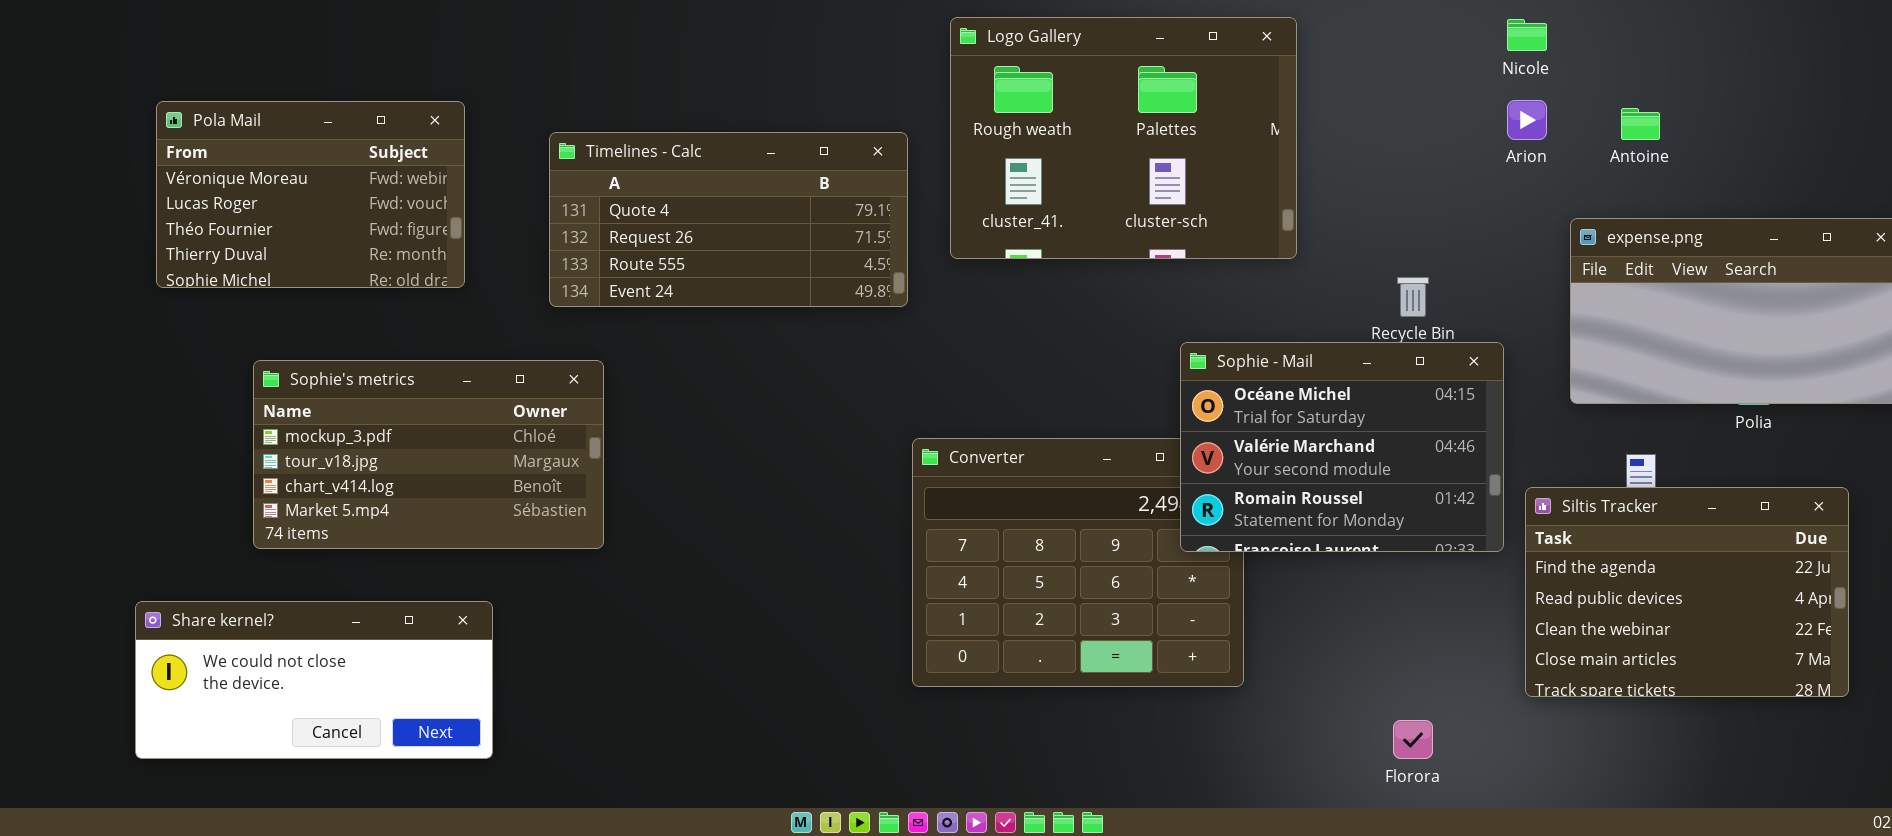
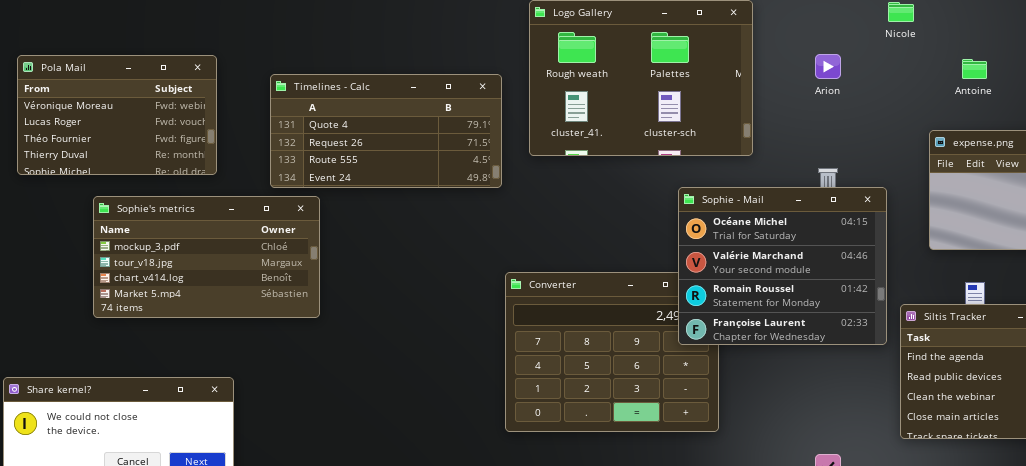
Arion: [1507,100,1547,140] -> [815,54,841,79], moved
Sophie - Mail: [1180,342,1504,552] -> [678,187,887,345], resized
Sophie's metrics: [253,360,604,549] -> [93,196,320,318], moved

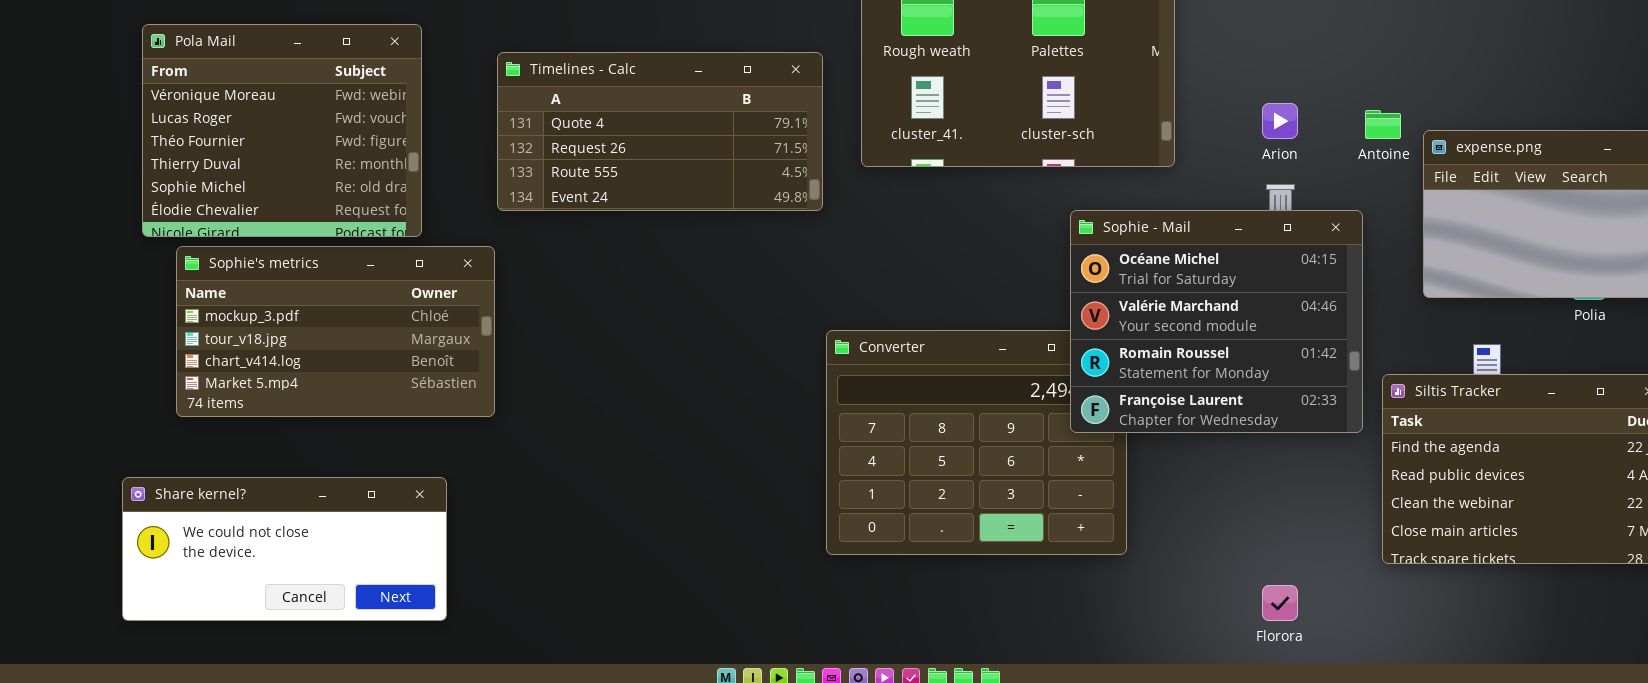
Arion: [815,54,841,79] -> [1262,103,1298,139], moved
Pola Mail: [17,55,217,175] -> [142,24,422,237], resized
Antoine: [962,59,987,79] -> [1365,110,1401,139], moved
Sophie's metrics: [93,196,320,318] -> [176,246,495,417], moved

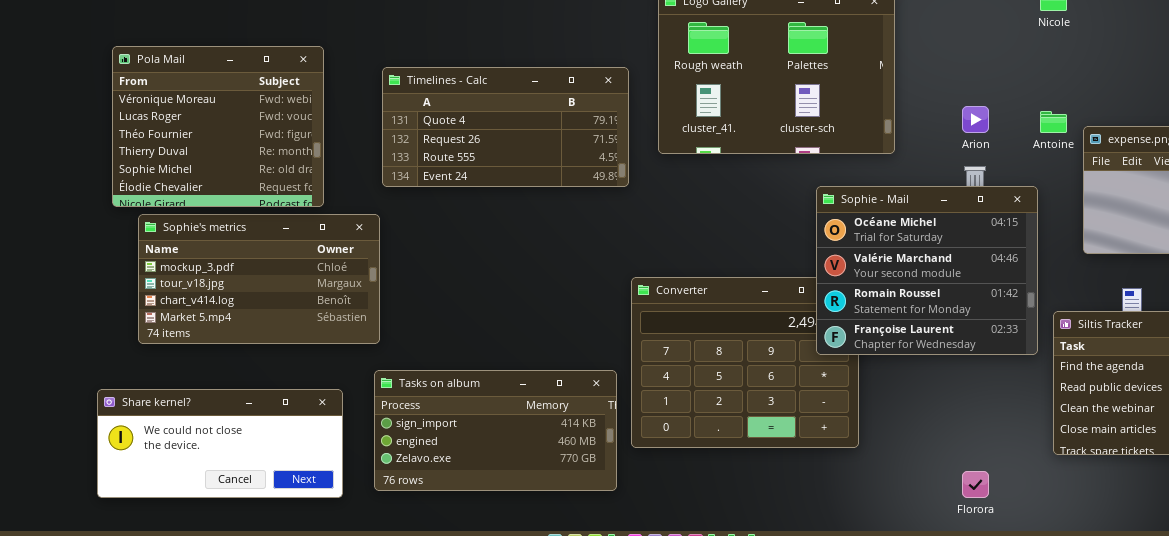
Tasks on album: none -> [374,370,617,491], opened

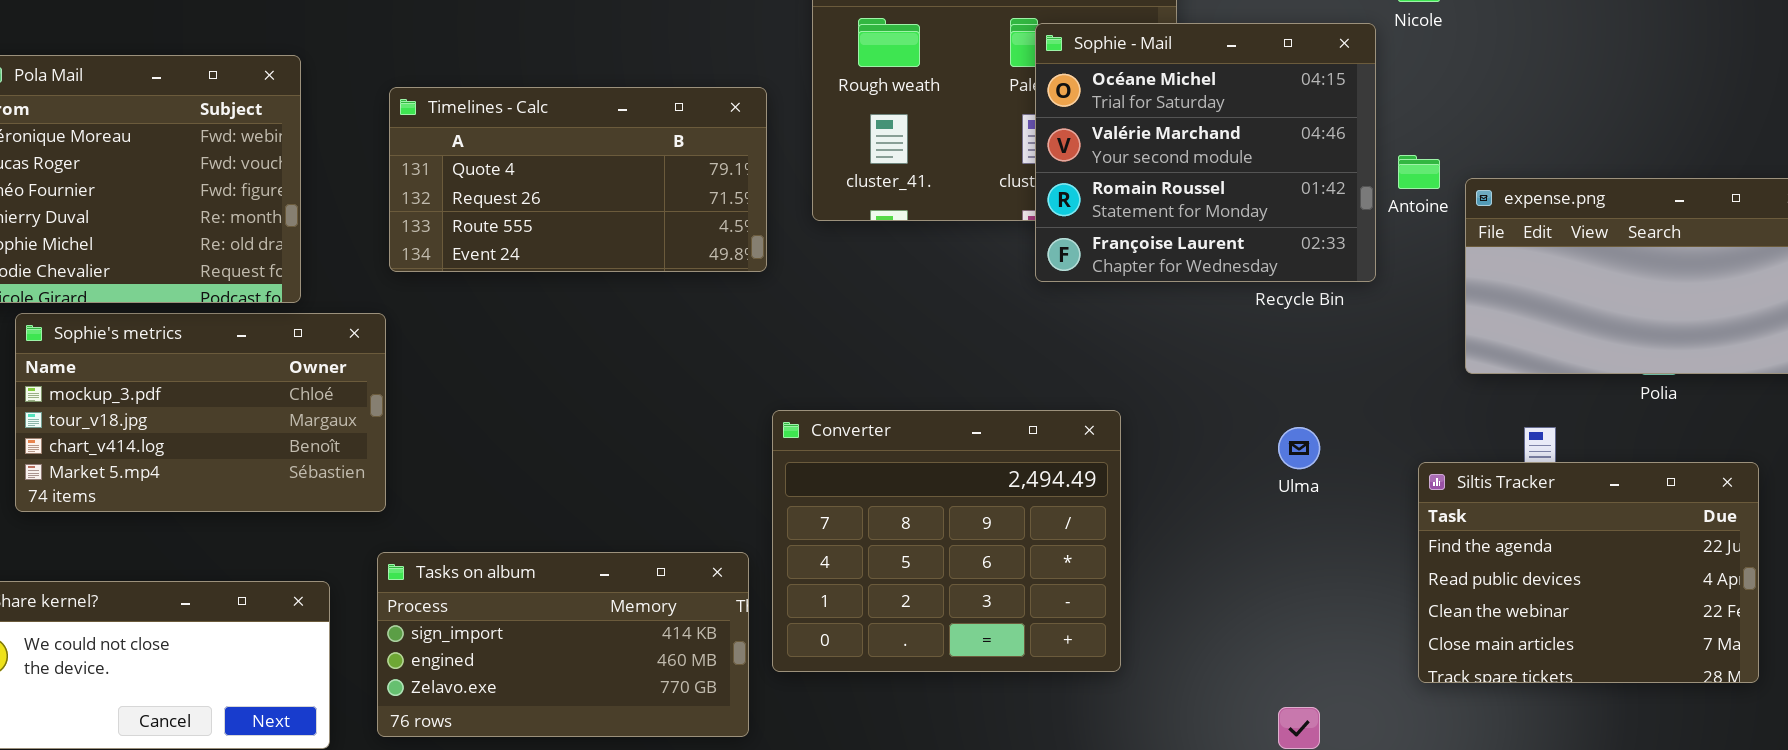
Sophie - Mail: [816,186,1038,355] -> [1035,23,1376,282], moved

